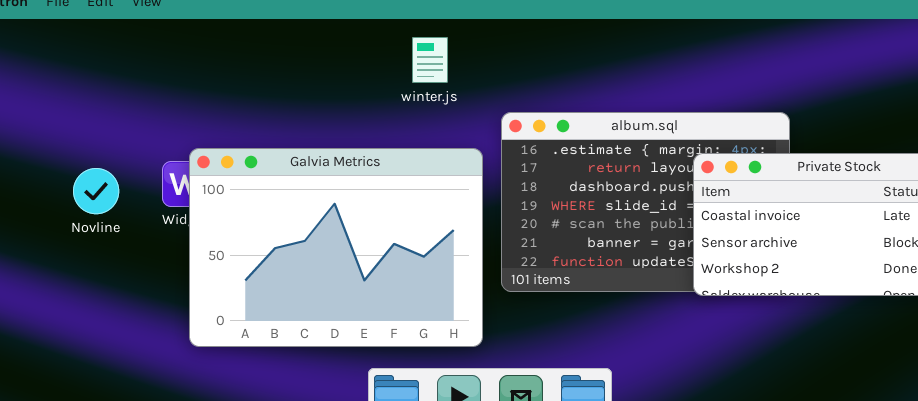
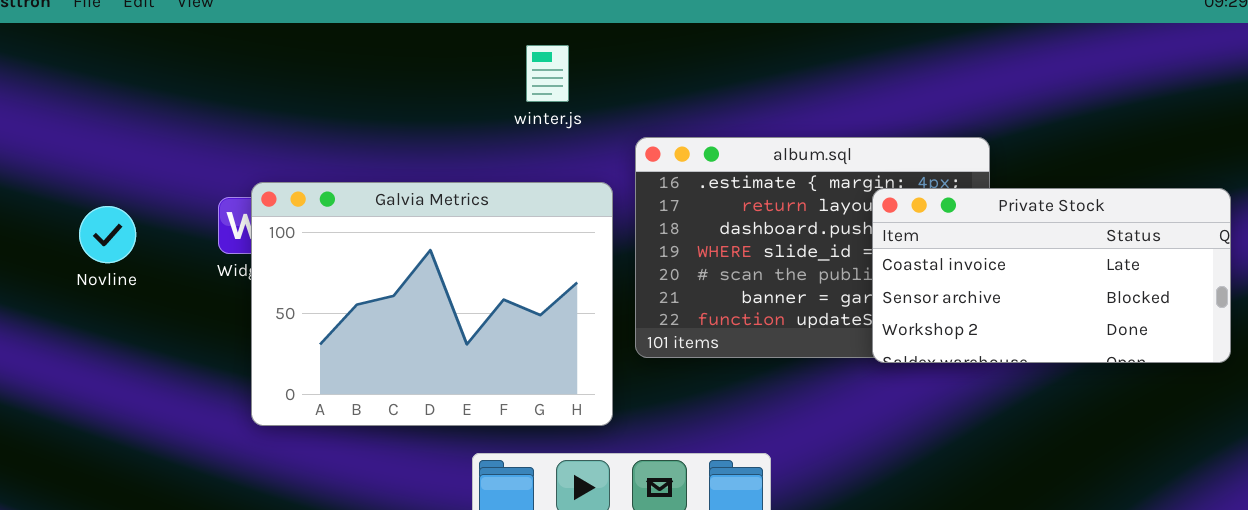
Novline: [73,168,119,214] -> [79,206,136,263], moved

